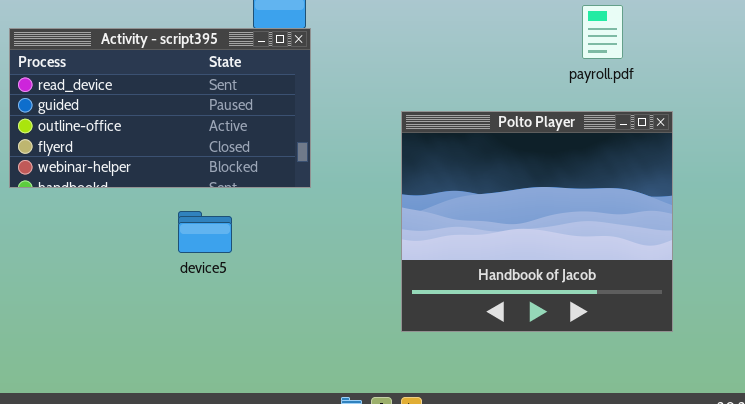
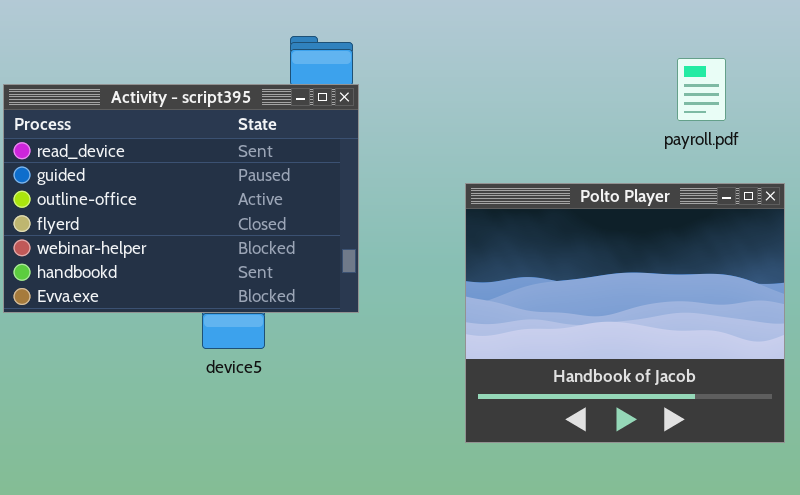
Activity - script395: [9,28,311,188] -> [3,84,359,313], resized

